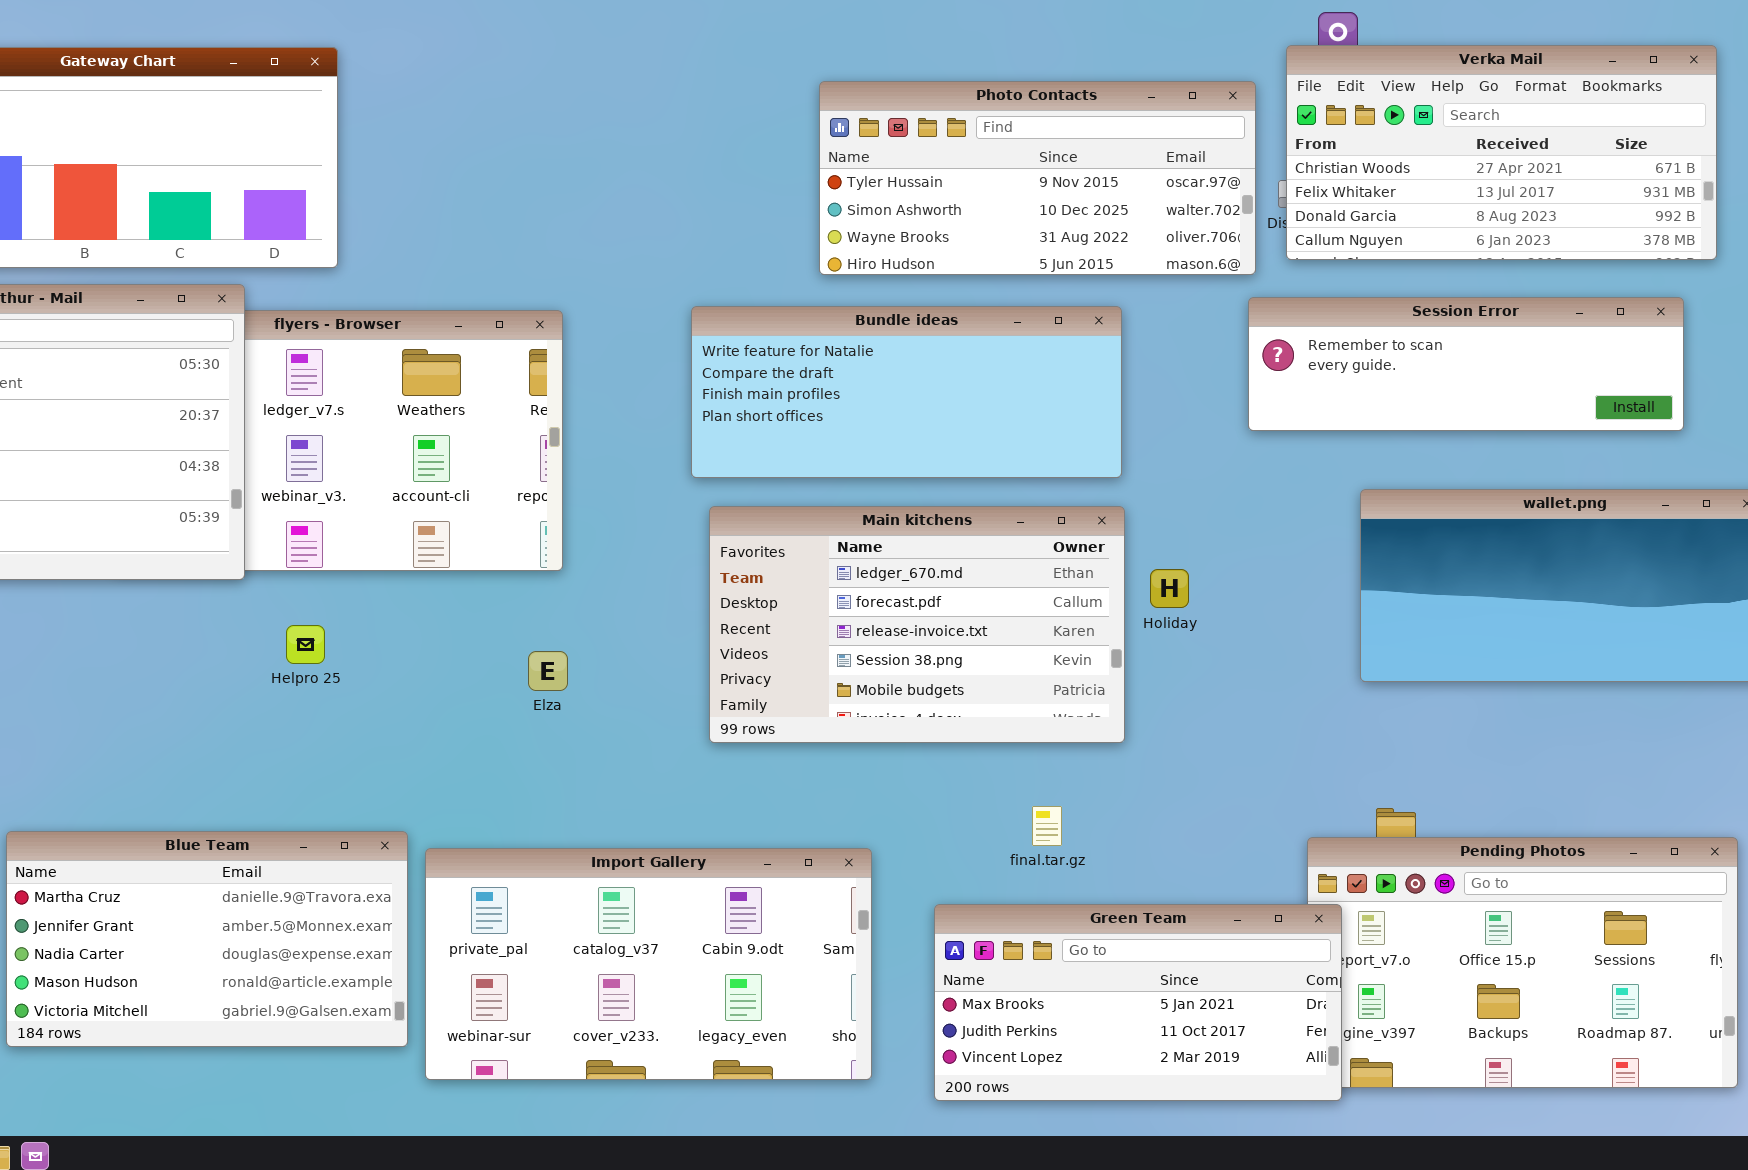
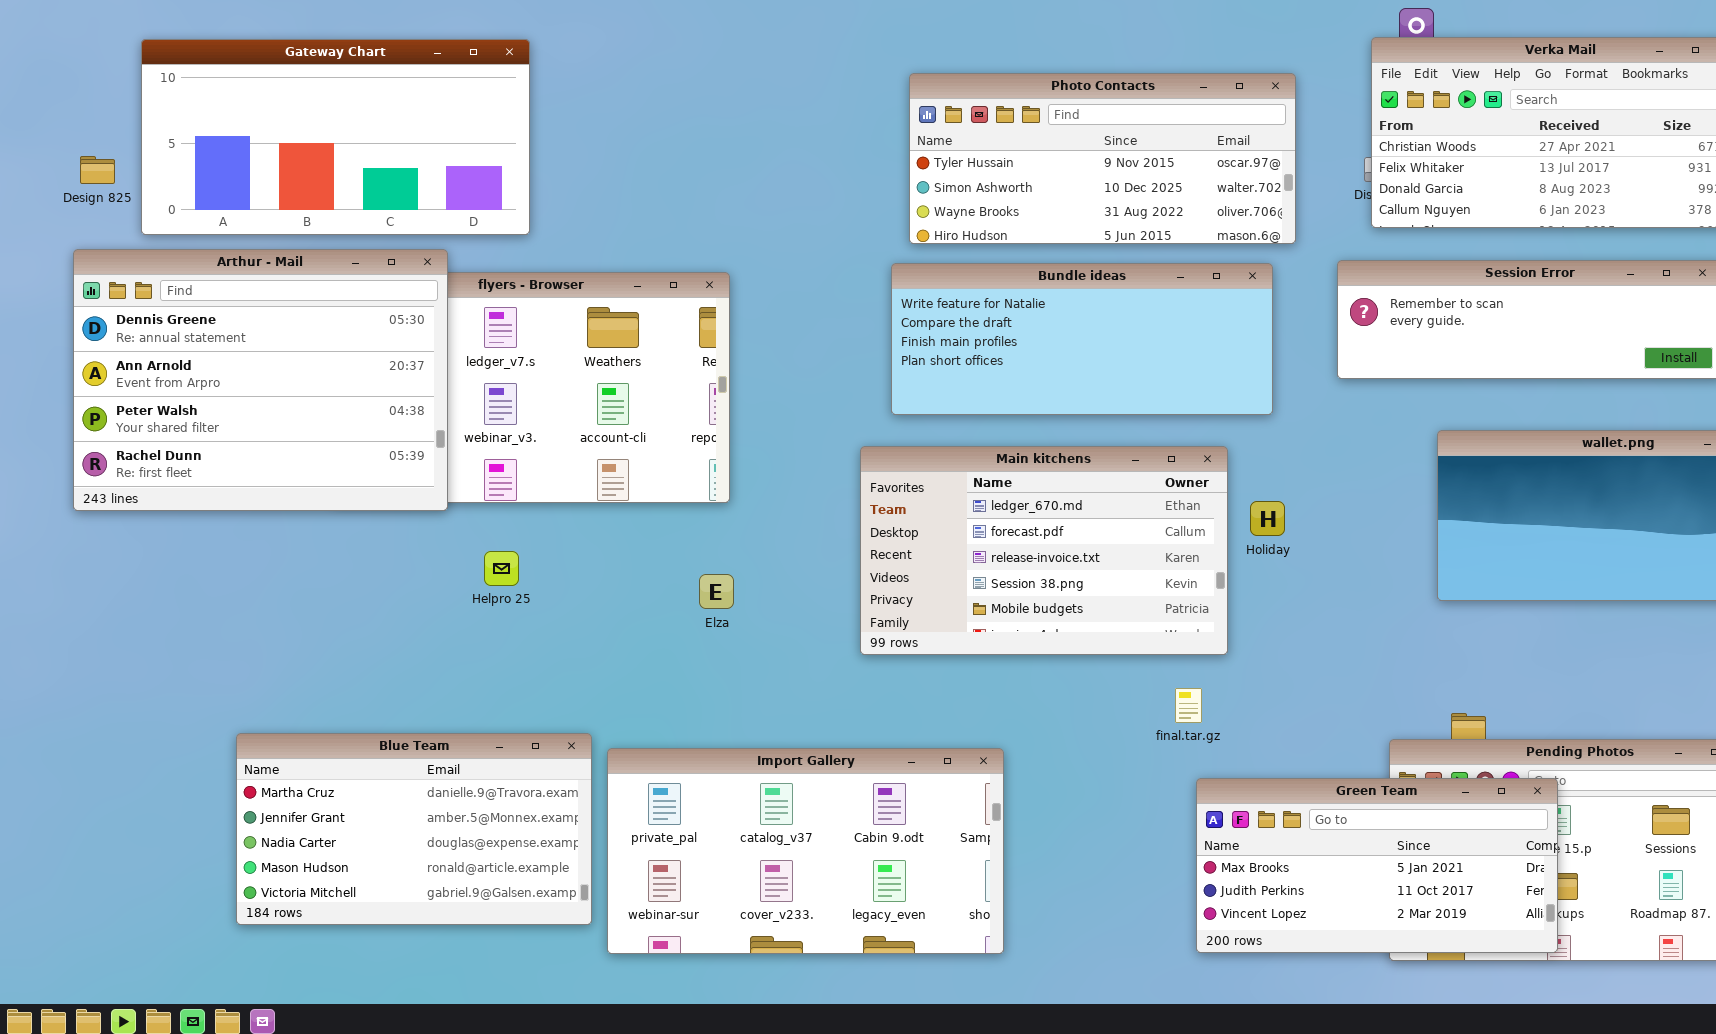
Photo Contacts: [819,81,1256,275] -> [909,73,1296,244], moved
Bundle ideas: [691,306,1122,478] -> [891,263,1273,415], moved
final.tar.gz: [1032,806,1062,846] -> [1175,688,1202,723], moved
Green Team: [934,904,1342,1101] -> [1196,778,1558,953], moved

